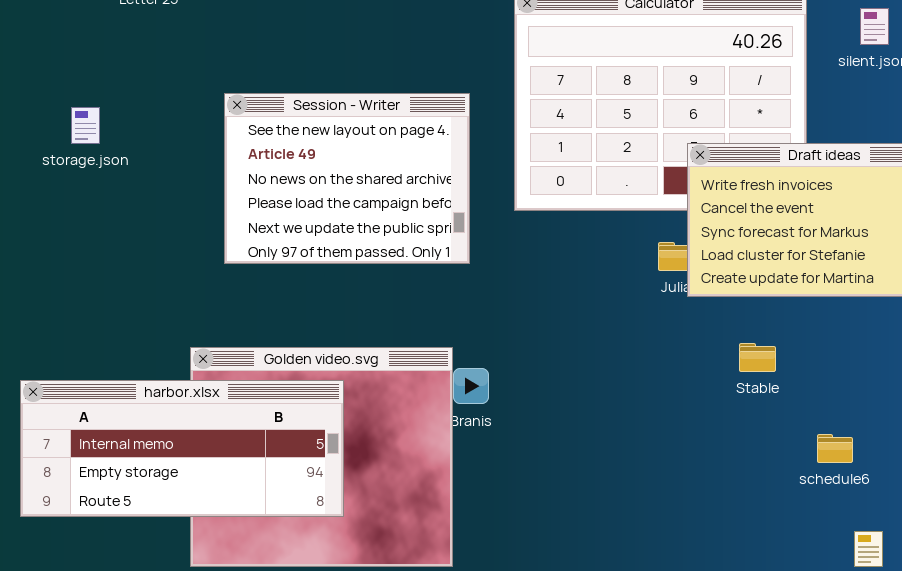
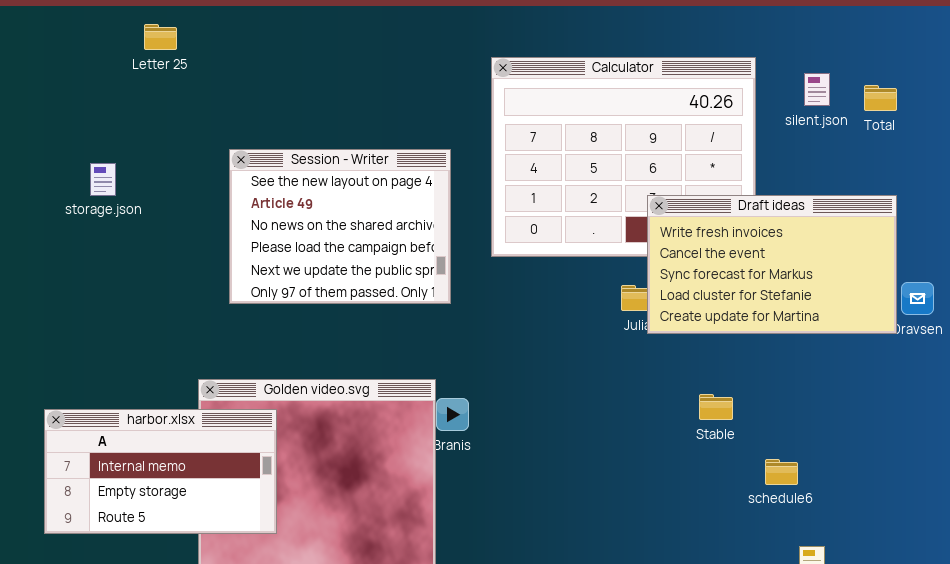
Stable: [739,343,776,372] -> [699,394,733,420], moved
harbor.xlsx: [20,380,344,517] -> [44,409,277,534], resized

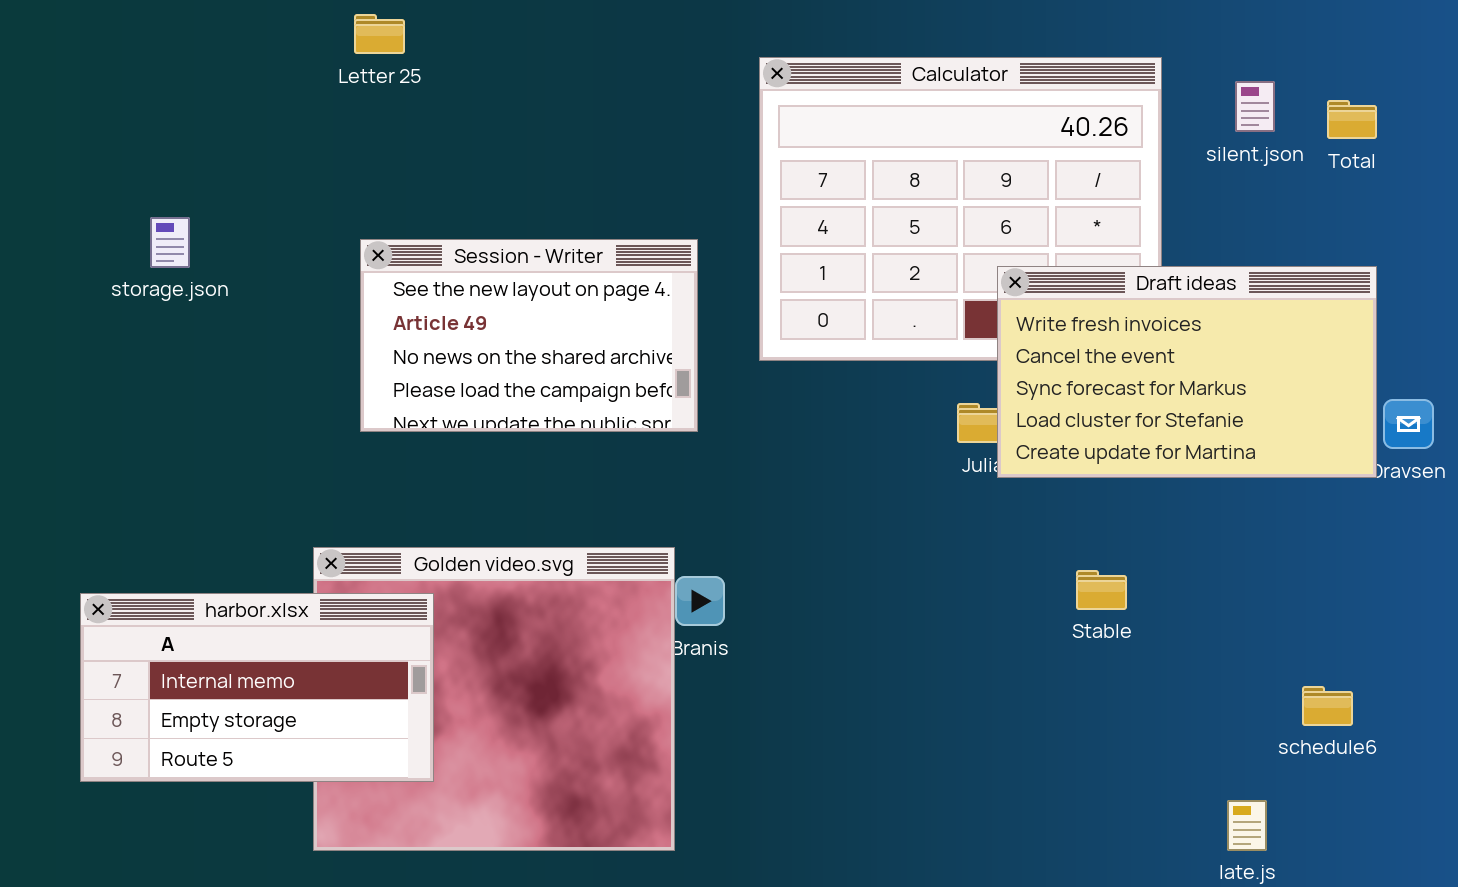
Letter 25: [144,24,177,50] -> [354,14,405,54], moved
Session - Writer: [229,149,451,304] -> [360,239,698,432], resized
schedule6: [765,459,798,485] -> [1302,686,1353,726], moved

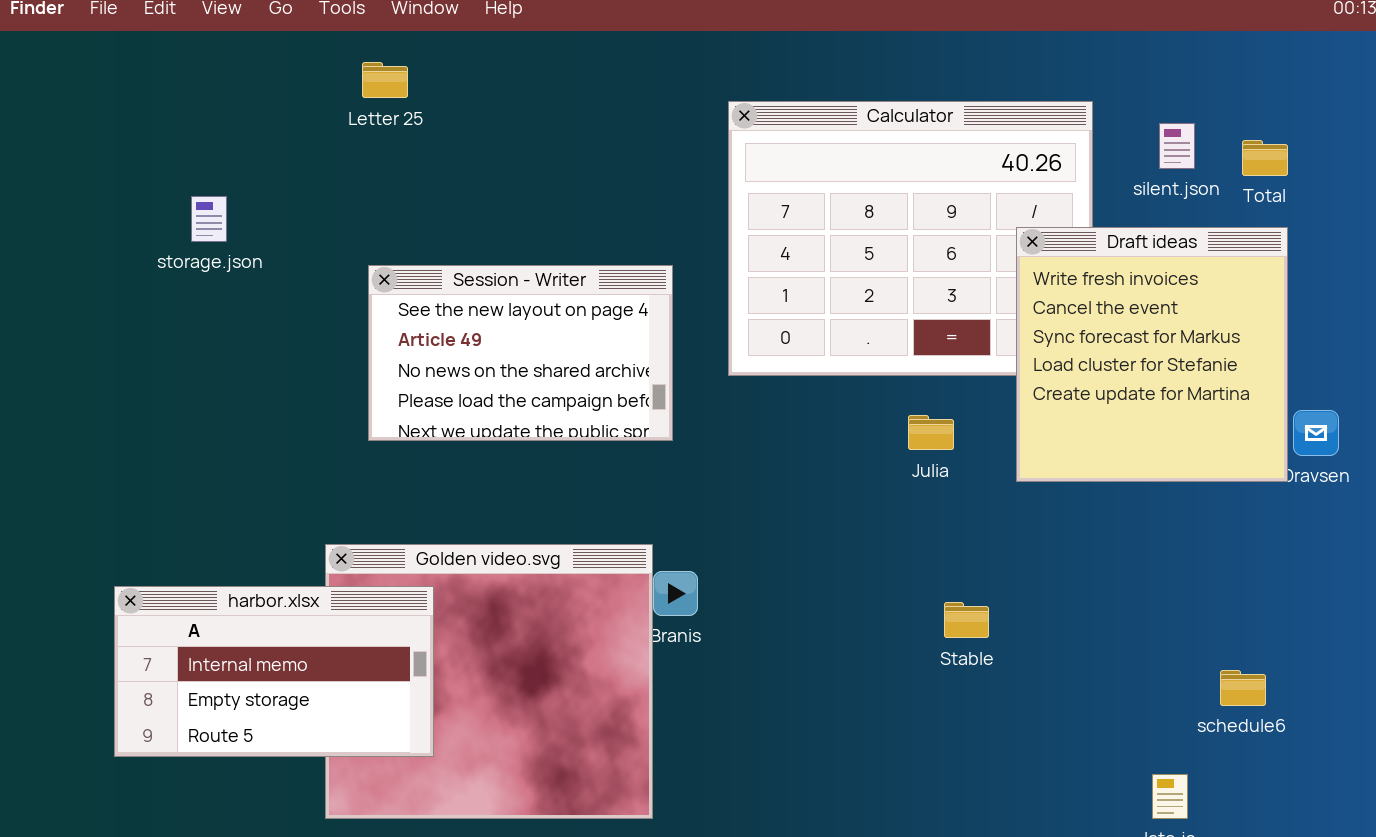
storage.json: [150,217,190,268] -> [191,196,227,242], moved
Draft ideas: [997,266,1377,478] -> [1016,227,1288,482], resized
Stable: [1076,570,1127,610] -> [944,602,989,638], moved

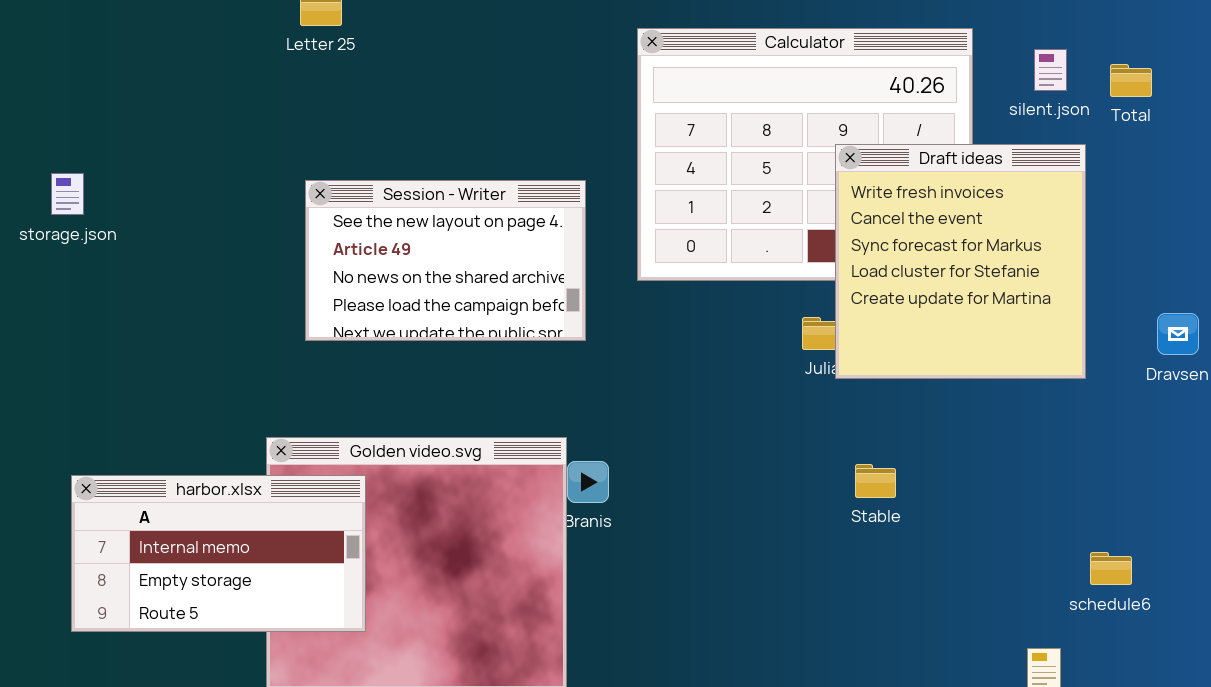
storage.json: [191,196,227,242] -> [51,173,84,215], moved
Draft ideas: [1016,227,1288,482] -> [835,144,1086,379], moved
Stable: [944,602,989,638] -> [855,464,896,498], moved

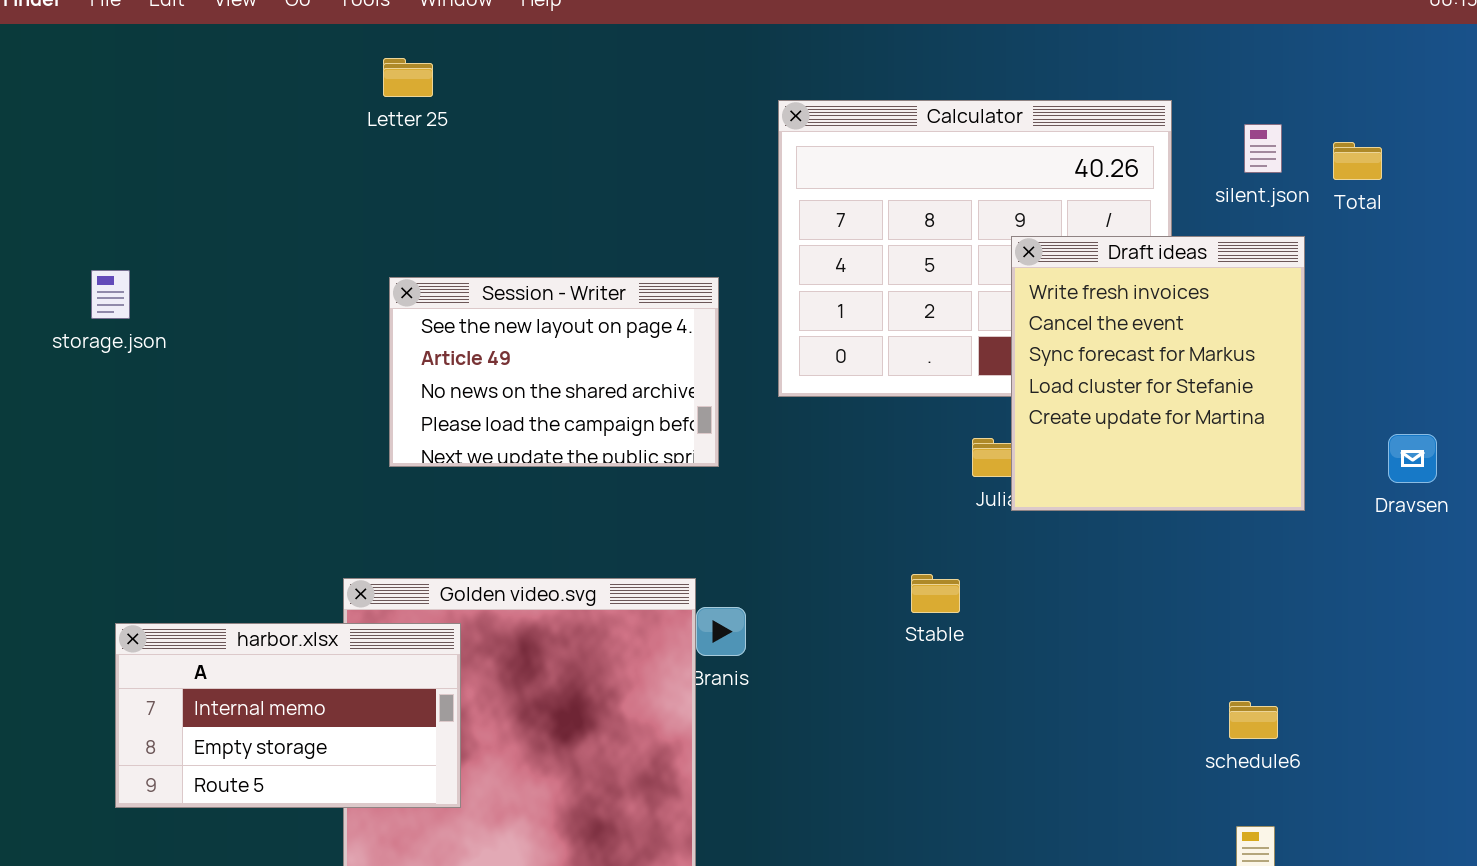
Stable: [855,464,896,498] -> [911,574,960,613], moved
schedule6: [1090,552,1132,585] -> [1229,701,1278,739], moved

